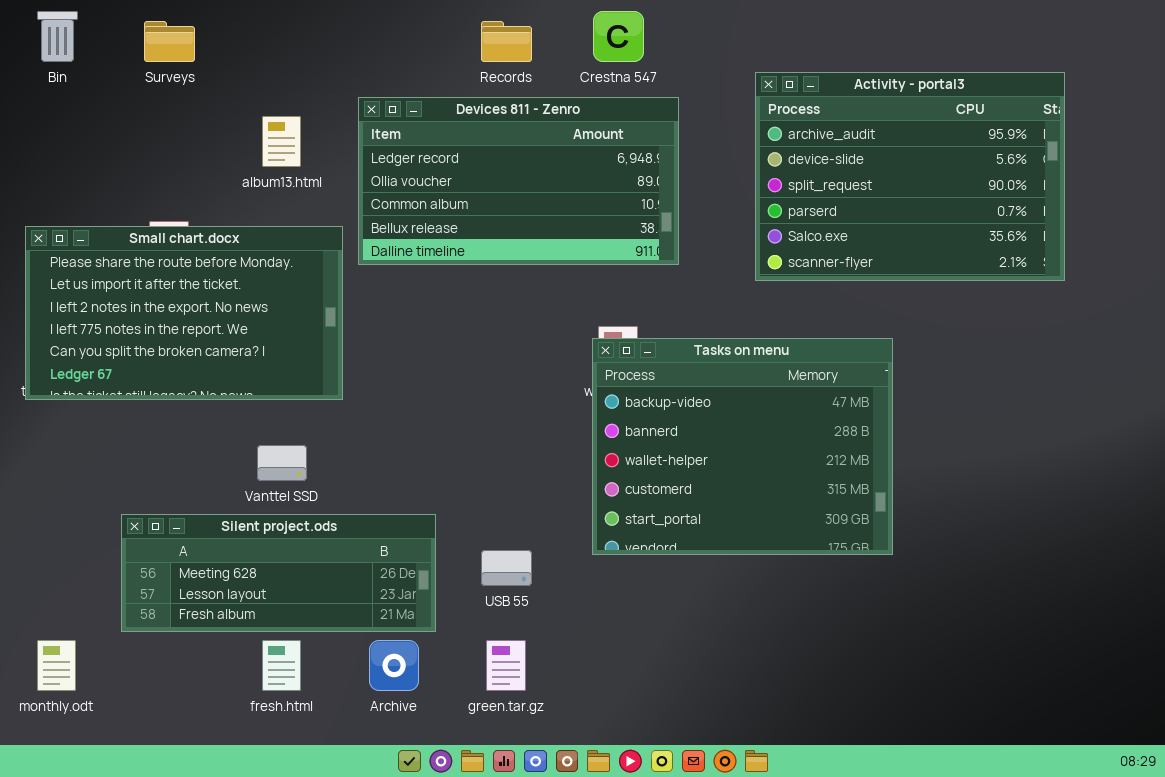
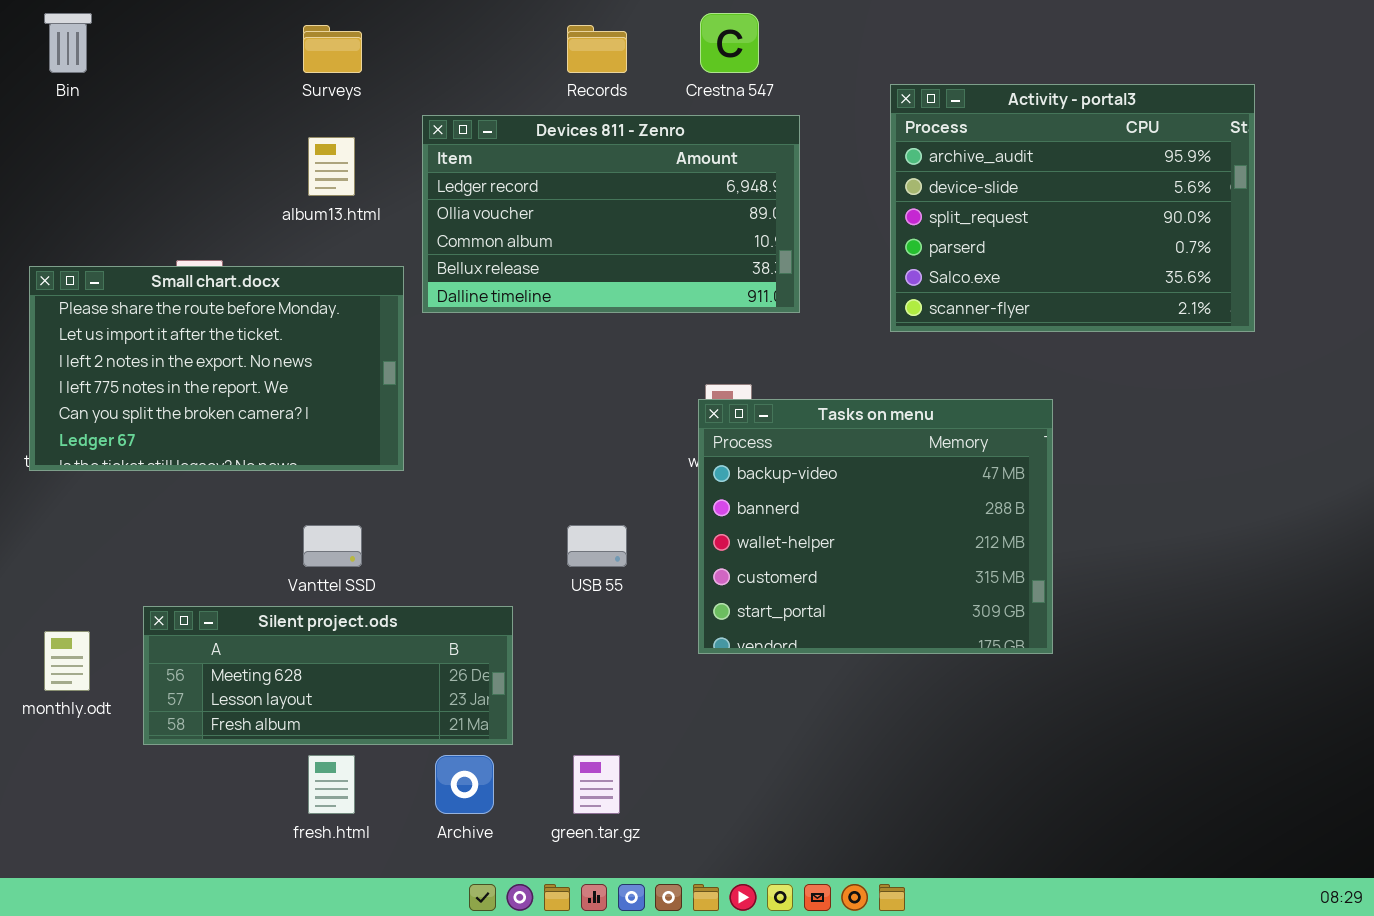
Surveys: [144,21,195,62] -> [303,25,362,73], moved
USB 55: [481,550,532,586] -> [567,525,627,567], moved
monthly.odt: [37,640,76,691] -> [44,631,90,691], moved

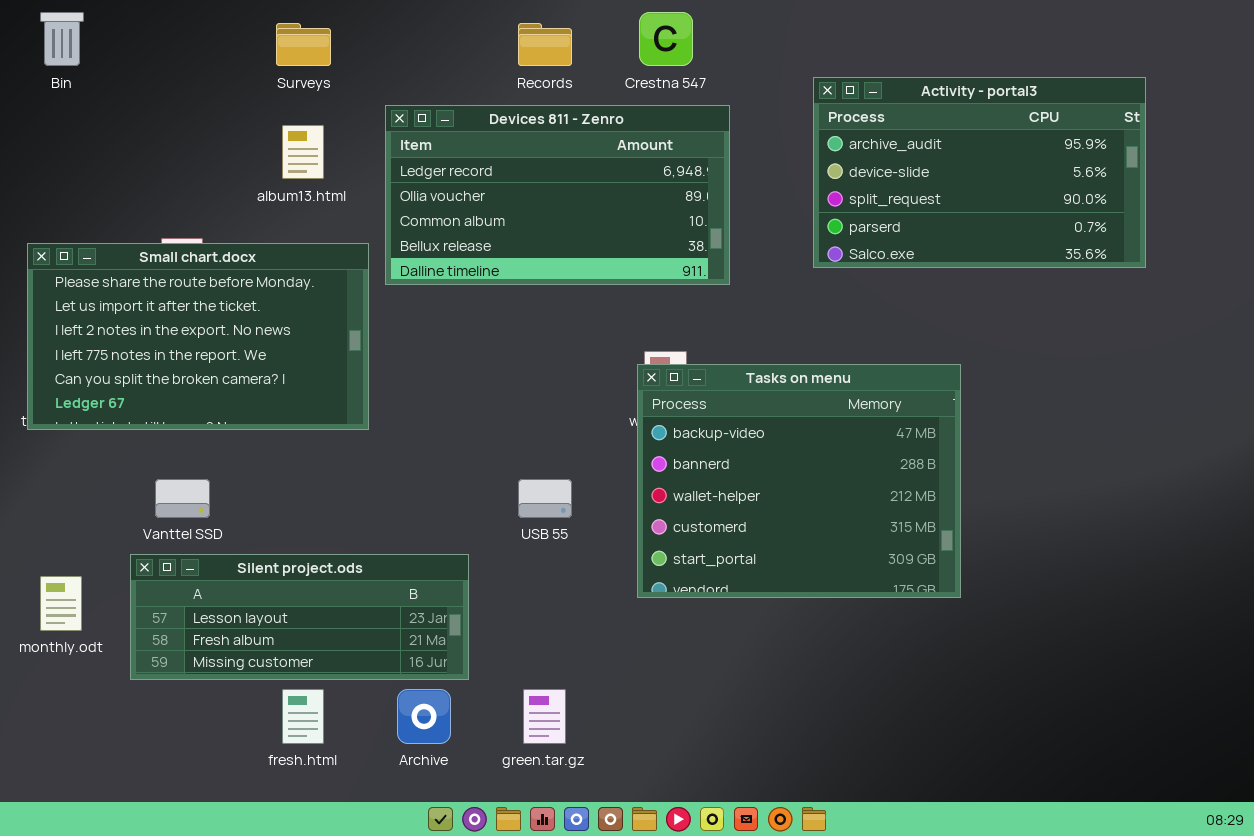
Activity - portal3: [890,84,1255,332] -> [813,77,1146,268], resized
Vanttel SSD: [303,525,362,567] -> [155,479,210,518], moved
Silent project.ods: [143,606,513,745] -> [130,554,469,680], scrolled down 1 row

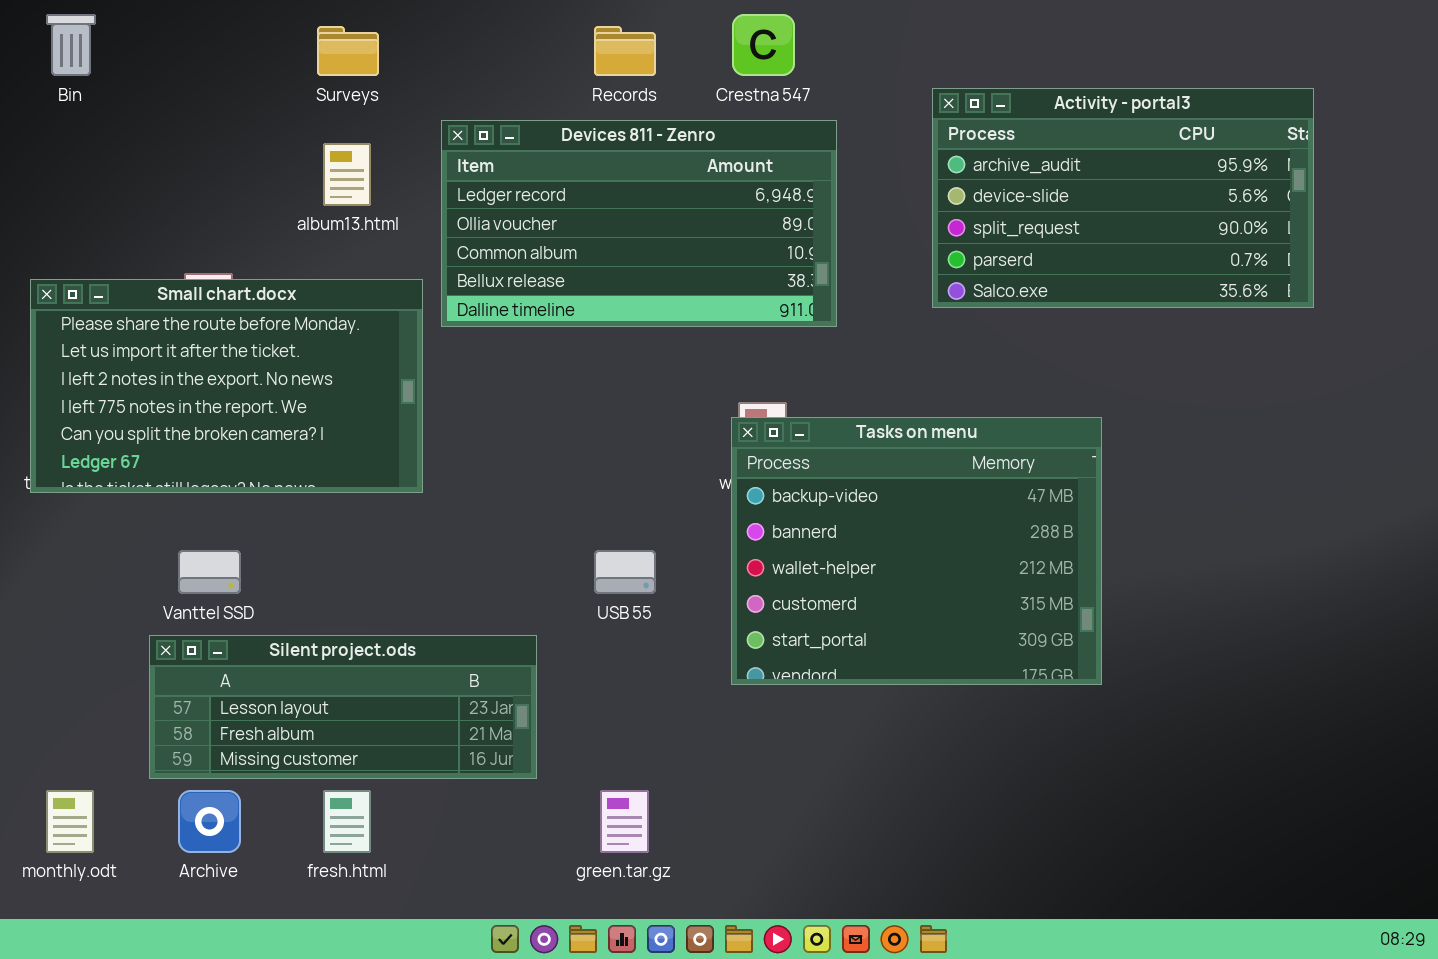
monthly.odt: [40,576,82,631] -> [46,790,94,853], moved
Archive: [397,689,451,744] -> [178,790,241,853], moved

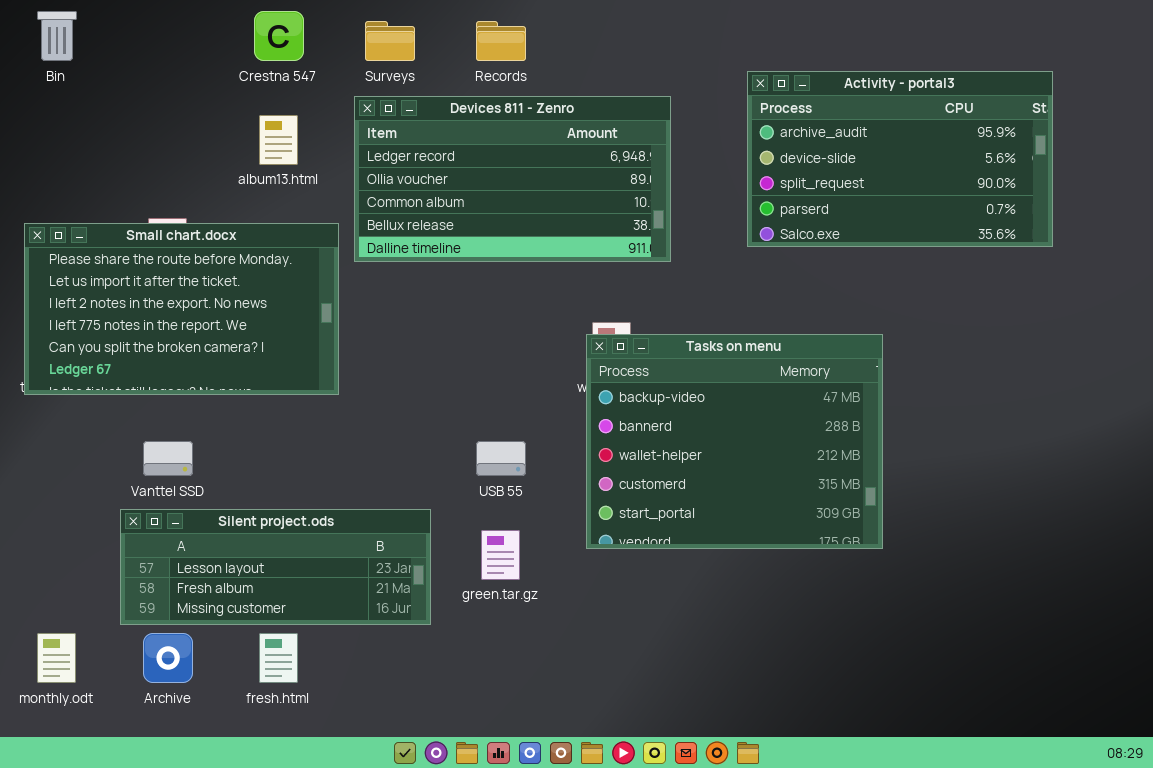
Crestna 547: [732,14,795,76] -> [254,11,304,61], moved
Surveys: [317,26,379,76] -> [365,21,415,61], moved
green.tar.gz: [600,790,649,853] -> [481,530,520,580], moved

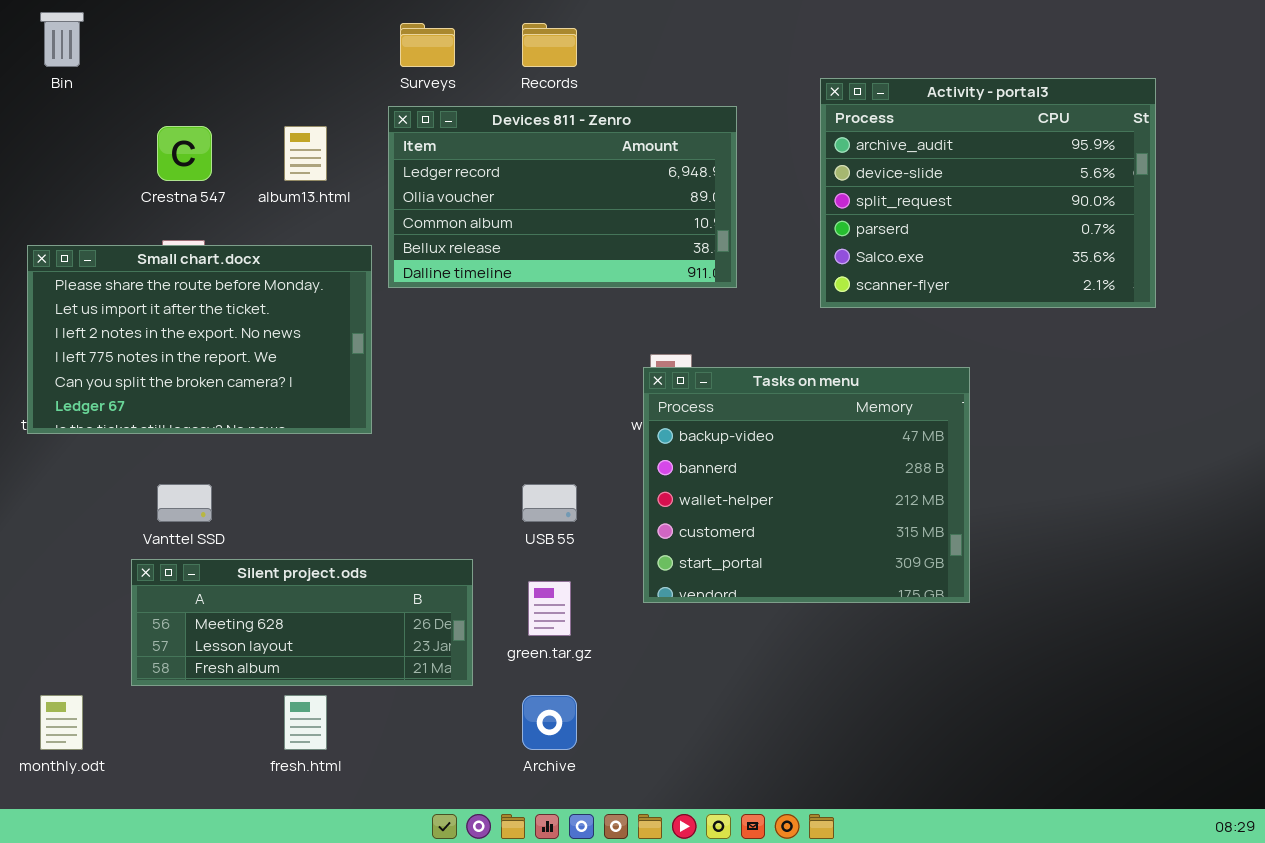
Crestna 547: [254,11,304,61] -> [157,126,212,181], moved
Activity - portal3: [747,71,1053,247] -> [820,78,1156,308], resized
Silent project.ods: [120,509,431,625] -> [131,559,473,686], scrolled up 1 row
Archive: [143,633,193,683] -> [522,695,577,750], moved

